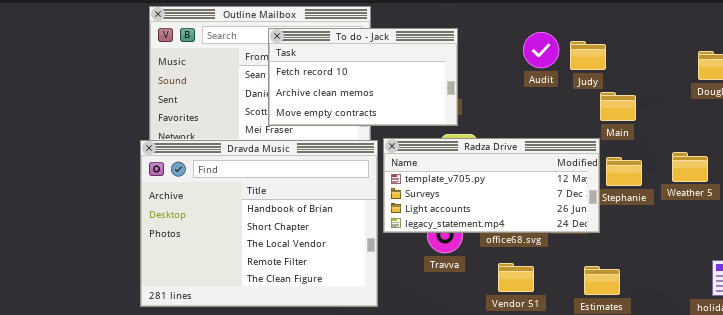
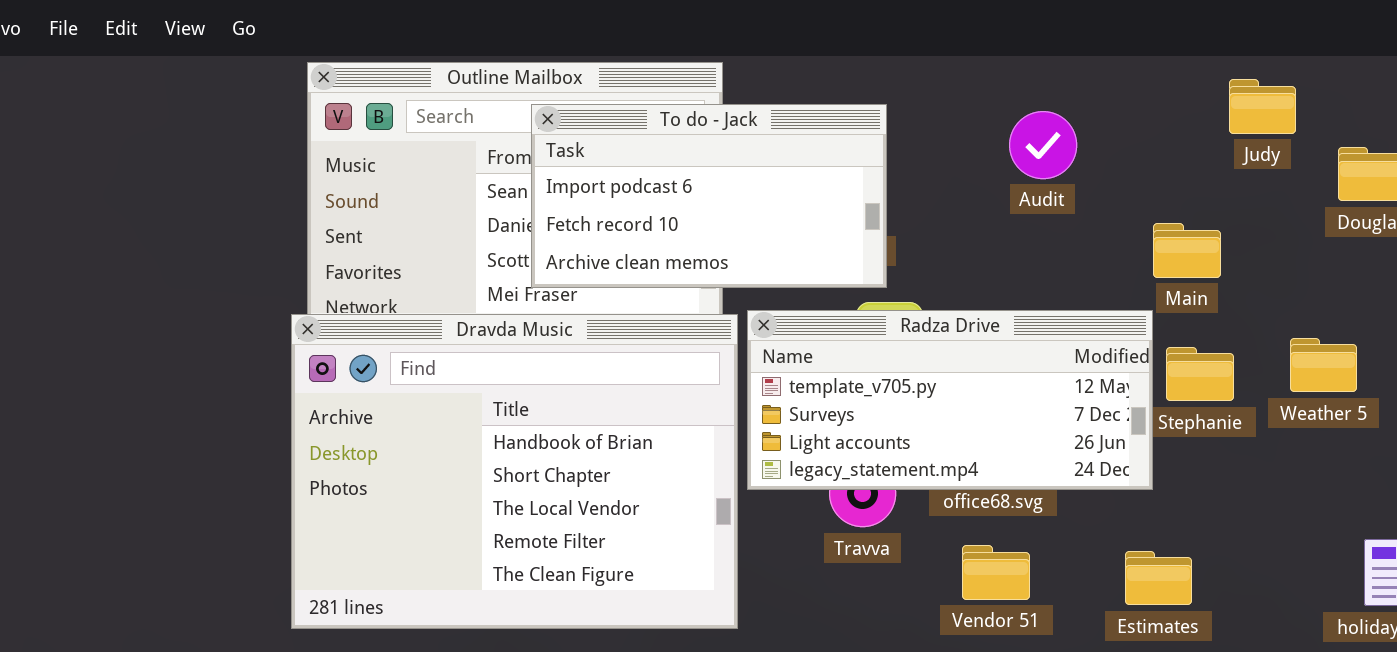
To do - Jack: [268,28,458,126] -> [531,104,887,288], scrolled up 1 row
Judy: [570,41,606,70] -> [1229,79,1296,134], moved

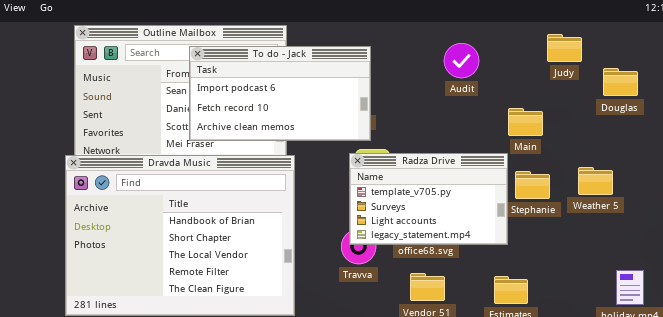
Audit: [1009,111,1077,179] -> [444,43,479,78], moved
Radza Drive: [747,310,1153,490] -> [349,153,508,245], resized

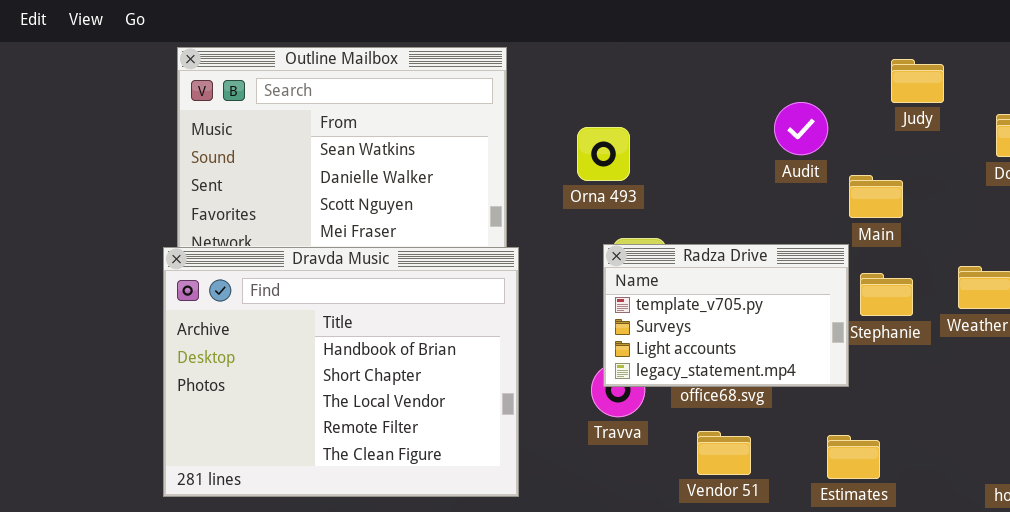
Judy: [547,34,582,62] -> [891,59,944,103], moved
Audit: [444,43,479,78] -> [774,102,828,155], moved
To do - Jack: [189,46,371,141] -> none, closed

